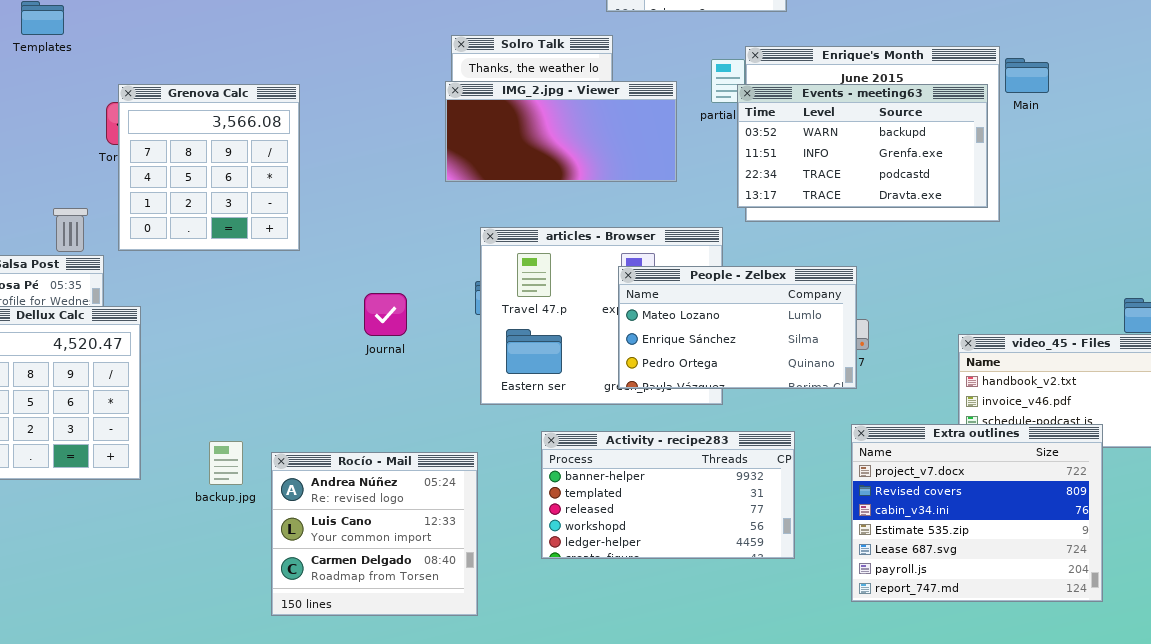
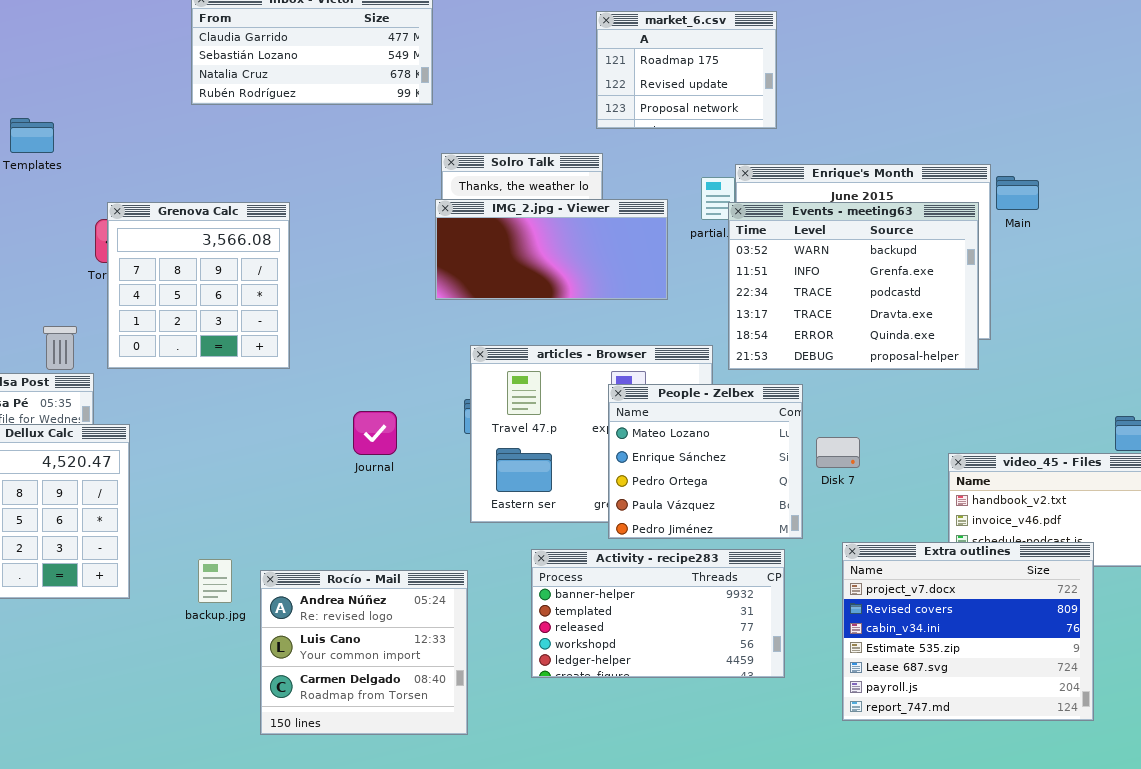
Events - meeting63: [737,84,988,208] -> [728,202,979,370], resized
People - Zelbex: [618,266,857,389] -> [608,384,803,539], resized

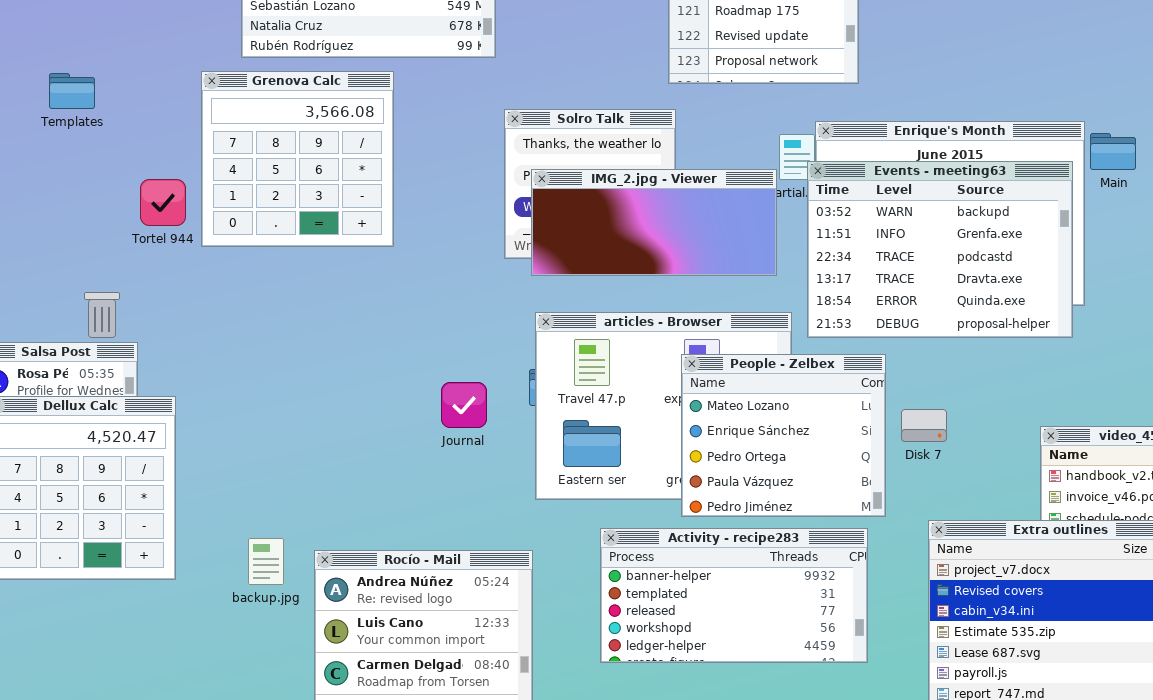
IMG_2.jpg - Viewer: [435,199,668,300] -> [531,169,777,276], moved
Grenova Calc: [107,202,290,369] -> [201,71,394,247], moved
Journal: [353,411,397,455] -> [441,382,487,428], moved

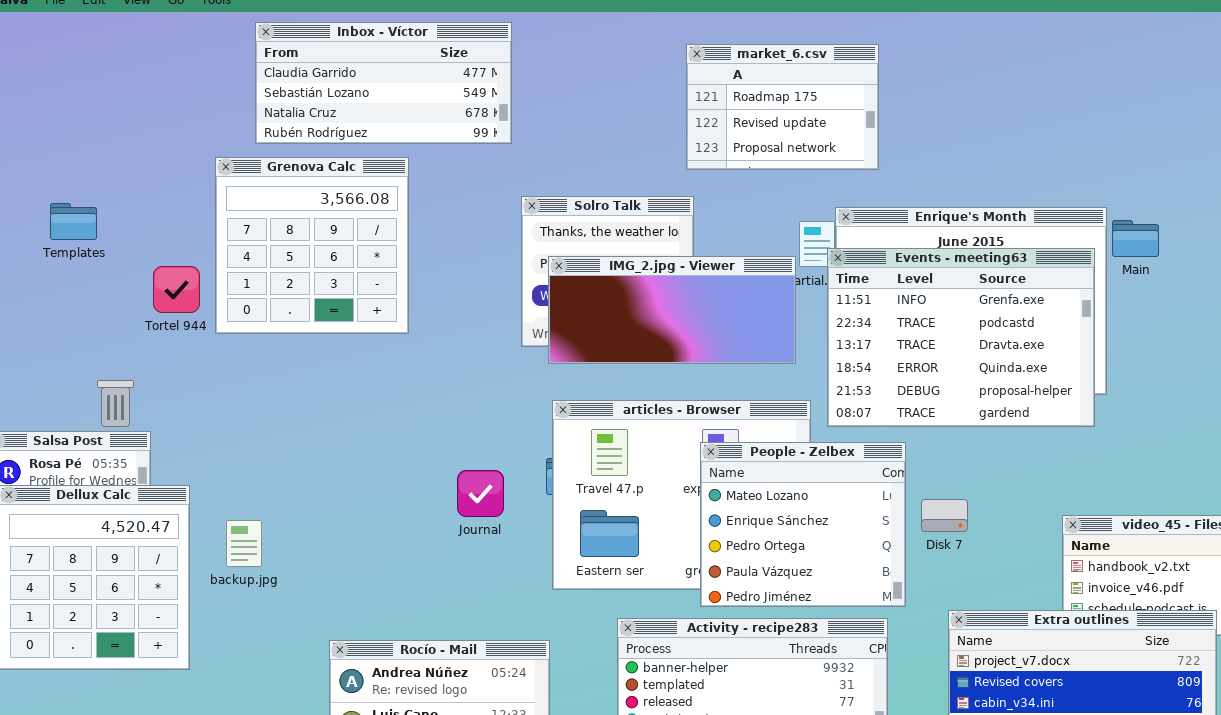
Templates: [49,73,95,109] -> [50,203,97,240], moved
Events - meeting63: [807,161,1073,338] -> [827,248,1095,427], scrolled down 1 row
backup.jpg: [248,538,284,585] -> [226,520,262,567], moved

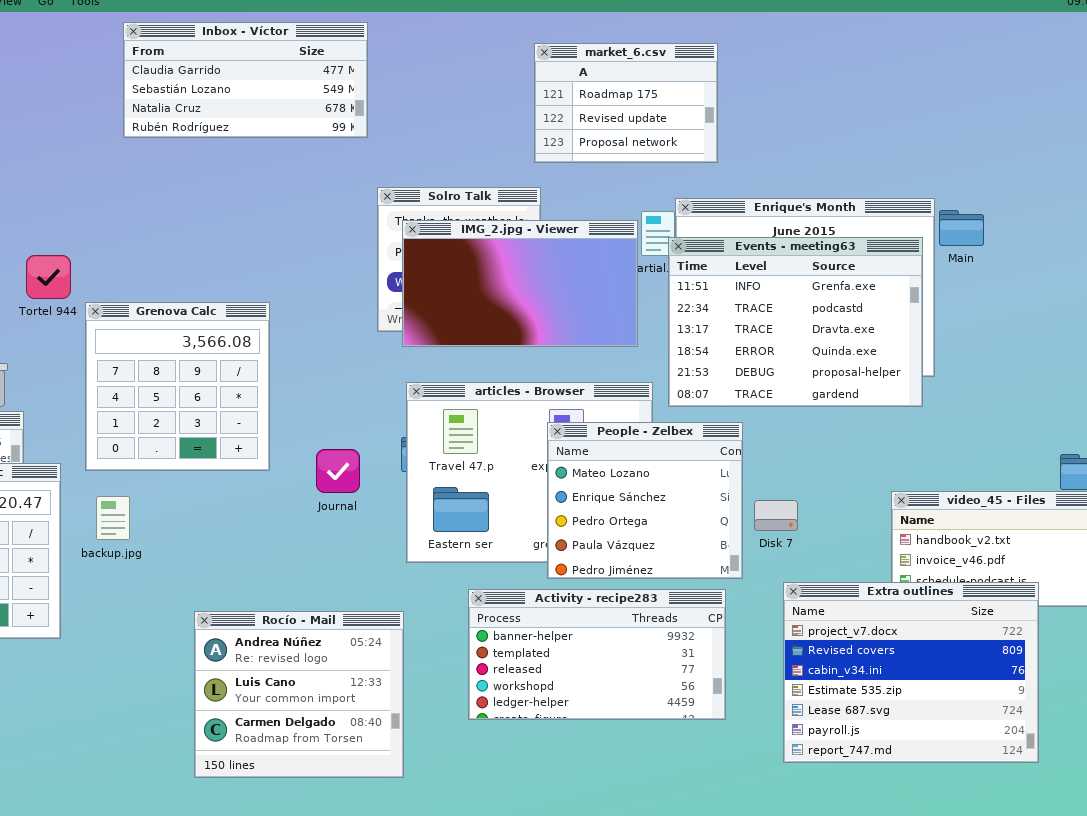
Grenova Calc: [215,157,409,334] -> [85,302,270,471], moved
IMG_2.jpg - Viewer: [548,256,796,364] -> [402,220,638,347], resized
Disk 7: [921,499,968,532] -> [754,500,798,531], moved

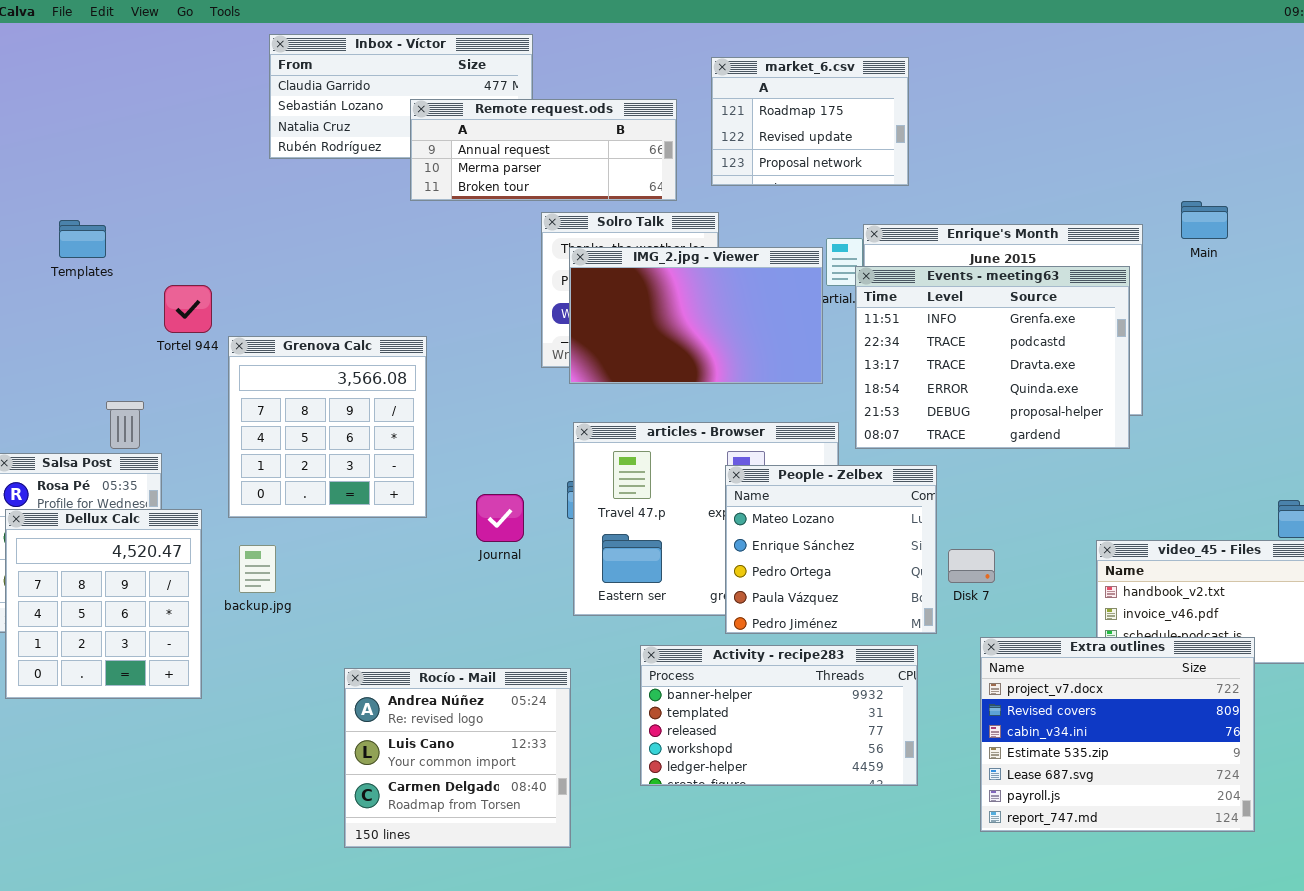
Remote request.ods: none -> [410,99,677,201], opened
Main: [939,210,984,246] -> [1181,201,1228,239], moved

